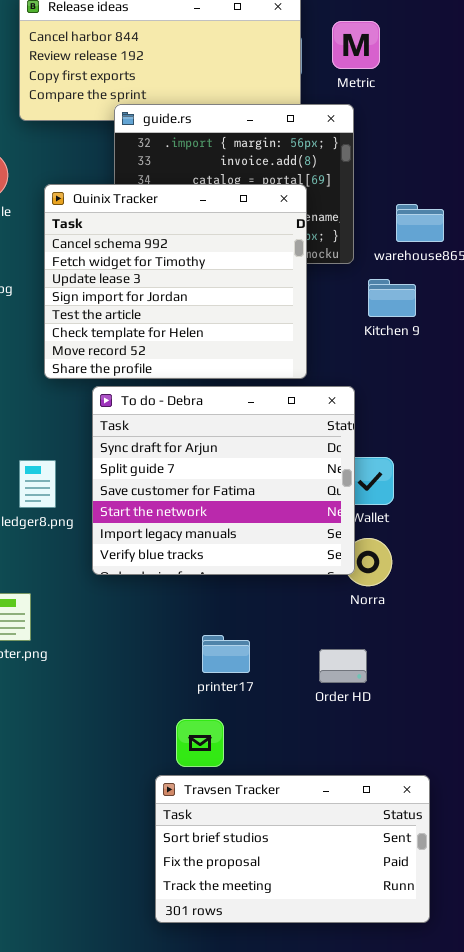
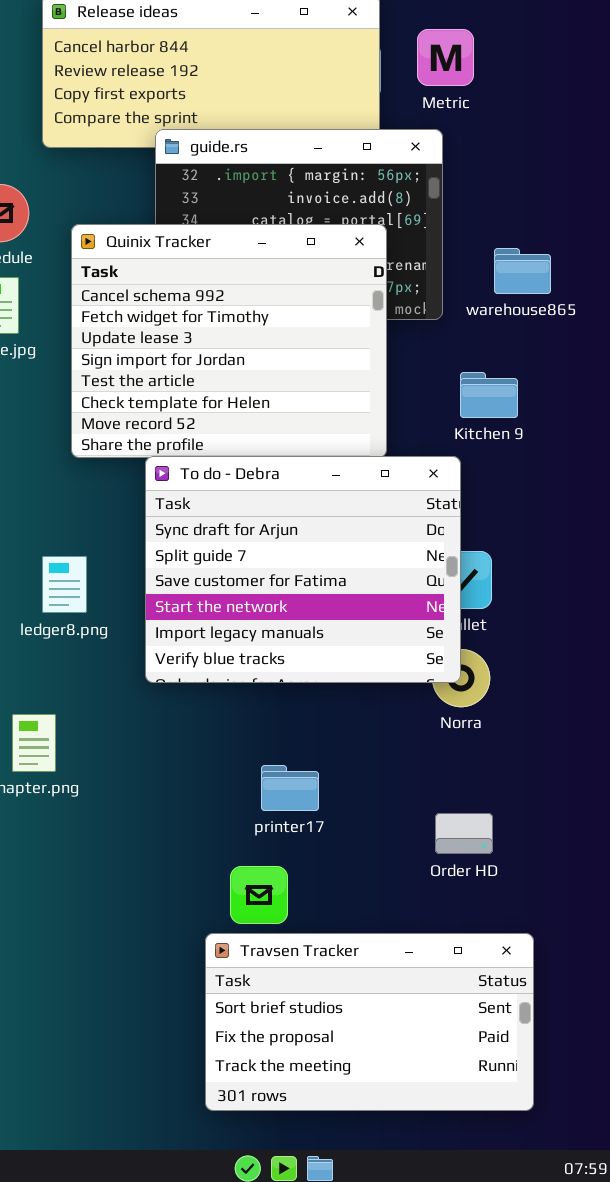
Kitchen 9: [368,279,416,317] -> [460,372,518,418], moved
To do - Debra: [92,386,355,575] -> [145,456,461,683], moved
Order HD: [319,649,367,683] -> [435,813,493,854], moved

